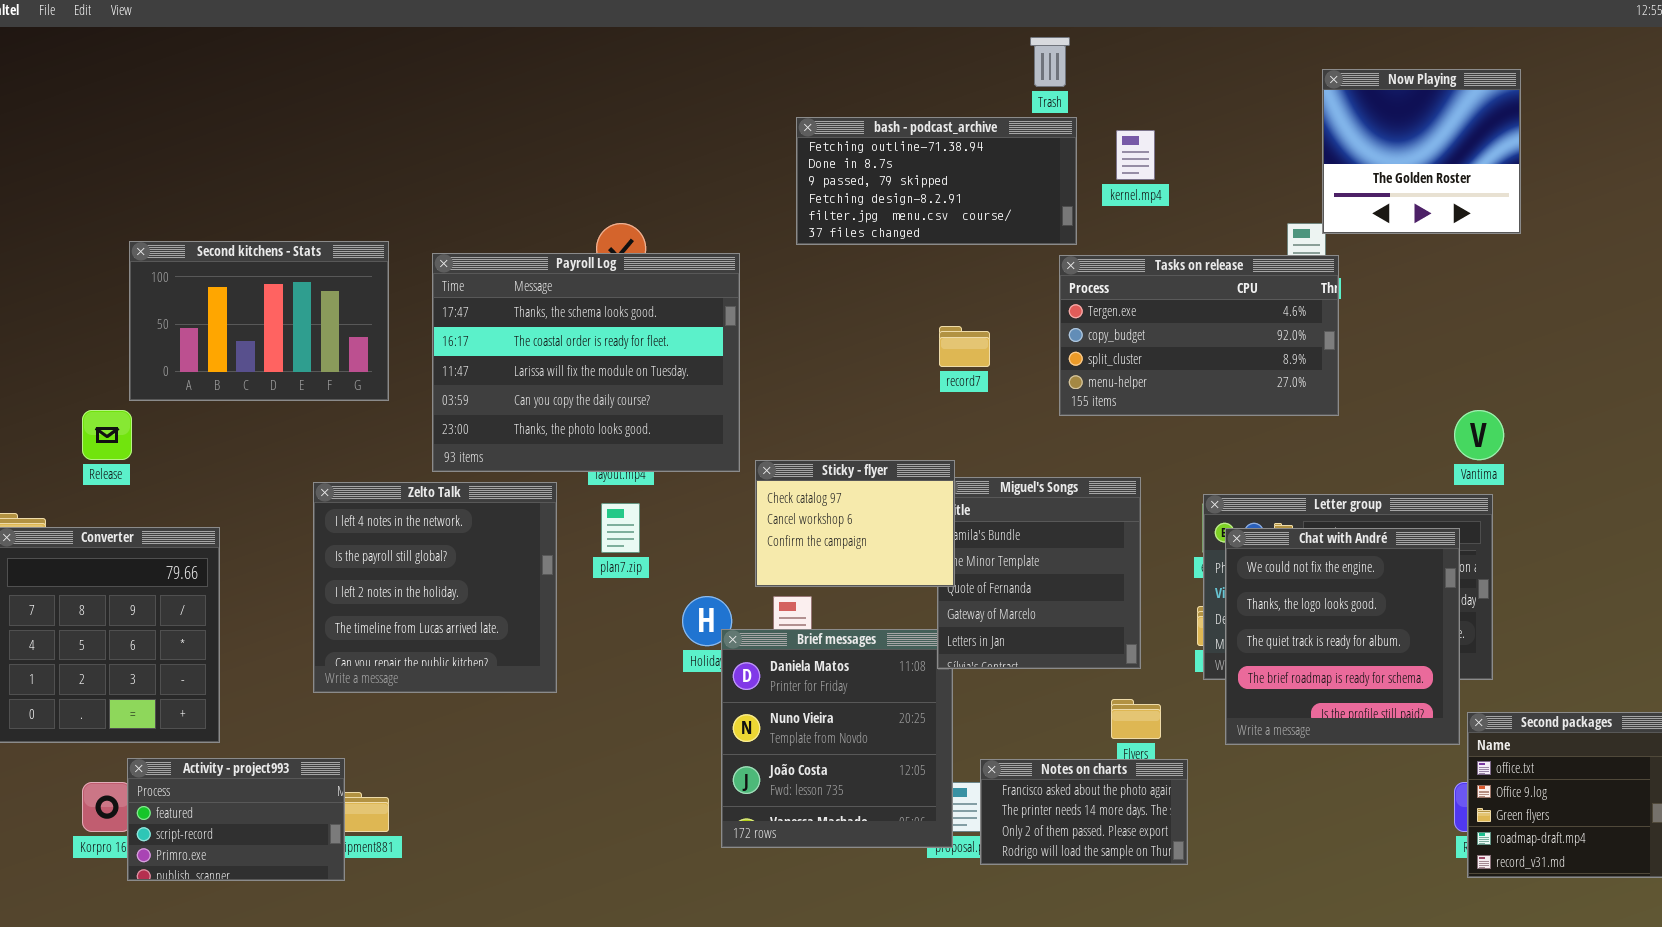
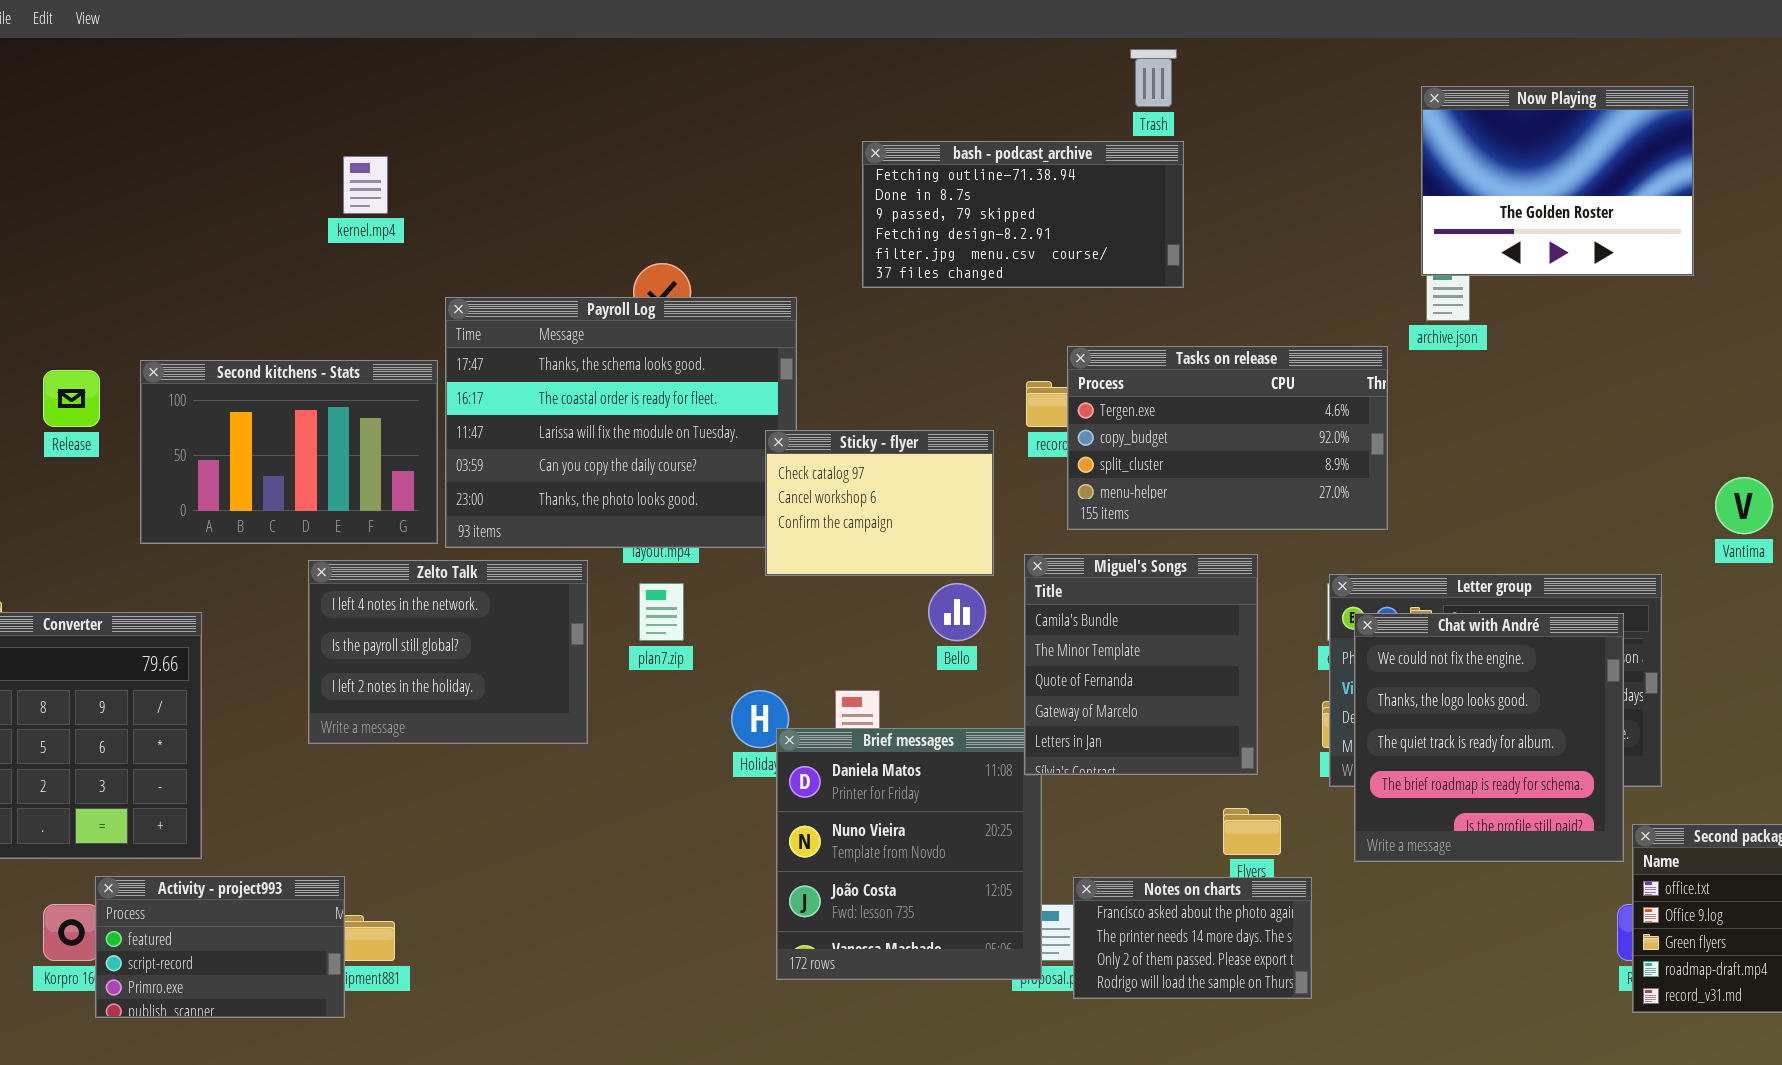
Now Playing: [1322,69,1521,234] -> [1421,86,1694,276], resized
kernel.mp4: [1116,130,1155,180] -> [343,156,388,214], moved
Second kitchens - Stats: [129,241,389,401] -> [140,360,438,544], moved
Tasks on release: [1059,255,1339,416] -> [1067,346,1388,530], moved
Release: [82,410,132,460] -> [43,370,100,427], moved
Vantima: [1454,410,1504,460] -> [1715,477,1773,534], moved
Sticky - flyer: [755,460,955,587] -> [765,430,994,576], moved
Zelto Talk: [313,482,557,693] -> [308,560,588,744], resized

